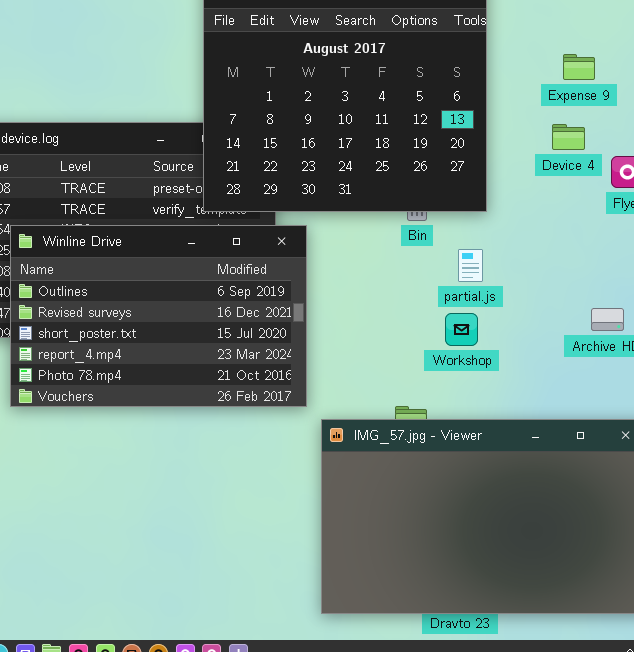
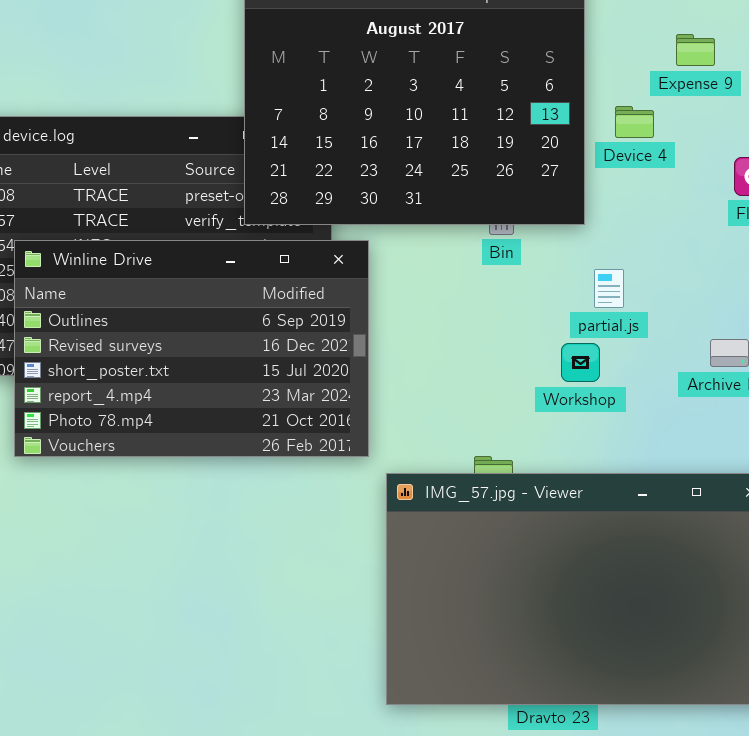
Device 4: [552,124,585,150] -> [615,106,654,138], moved
partial.js: [458,249,483,282] -> [594,269,624,308], moved
Workshop: [445,313,478,346] -> [561,343,600,382], moved

